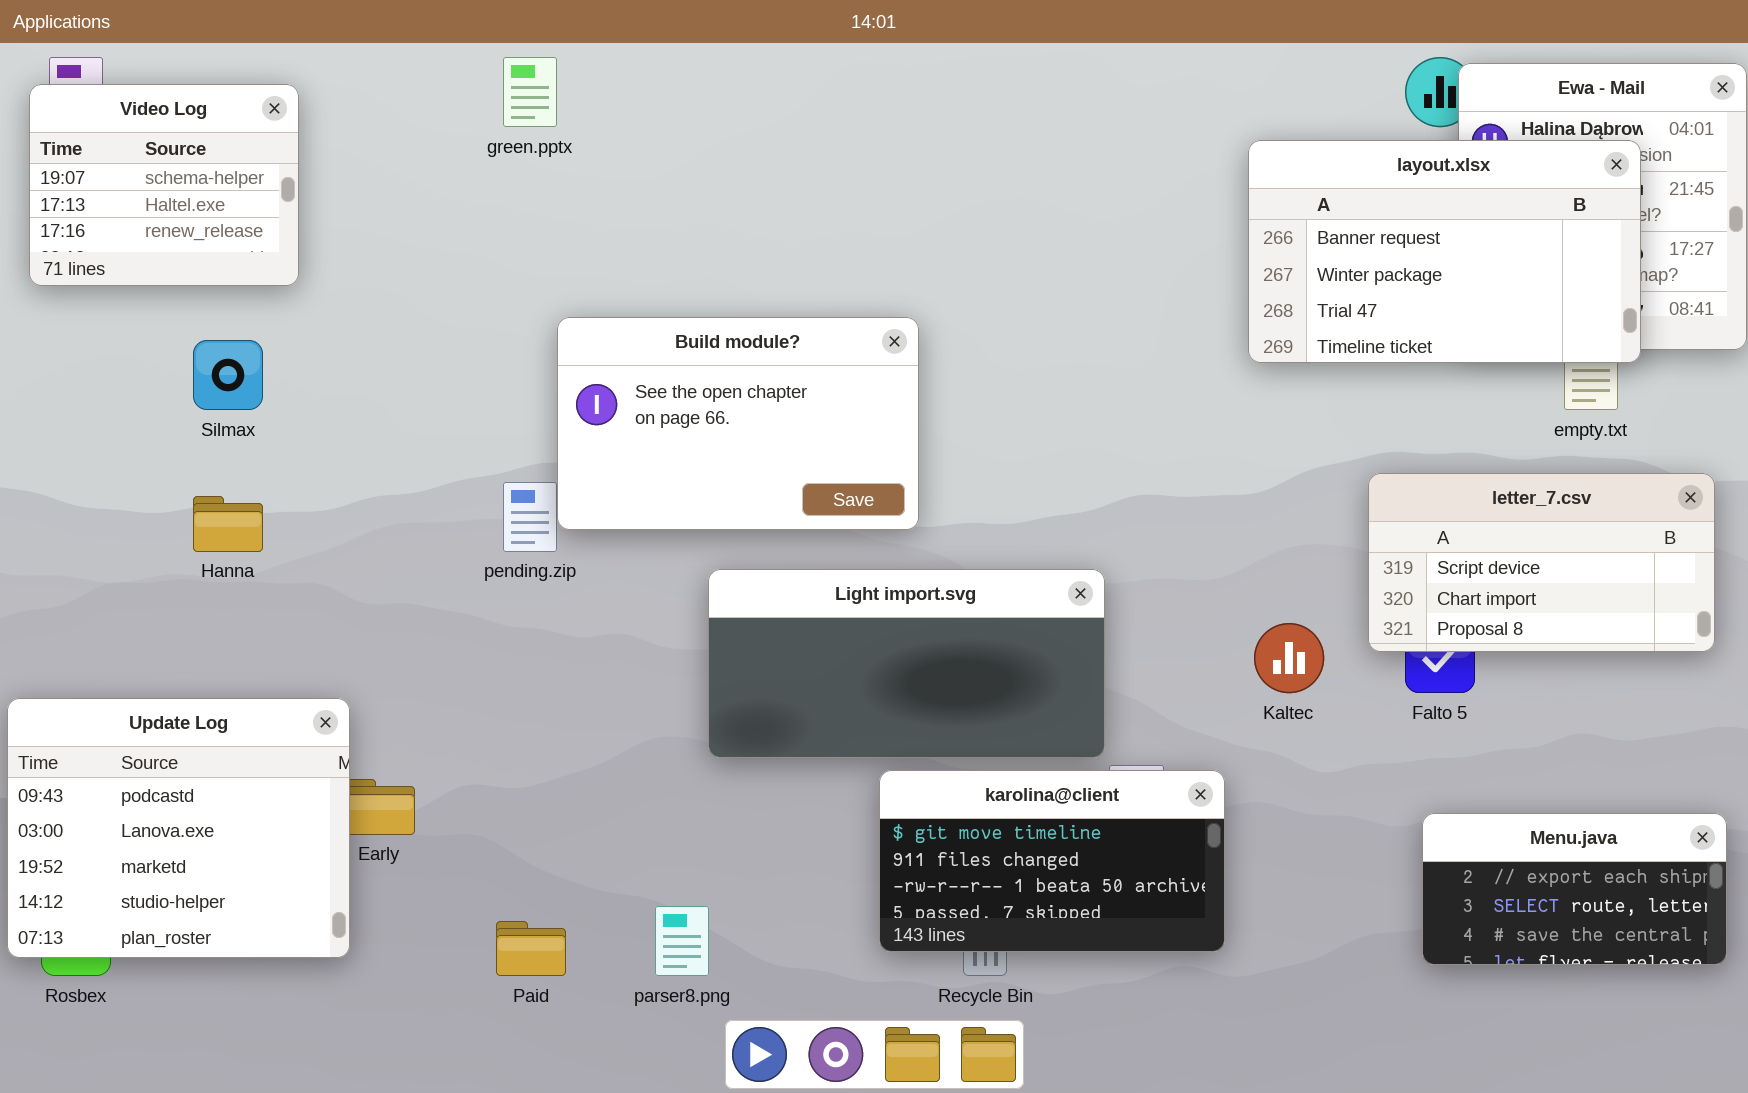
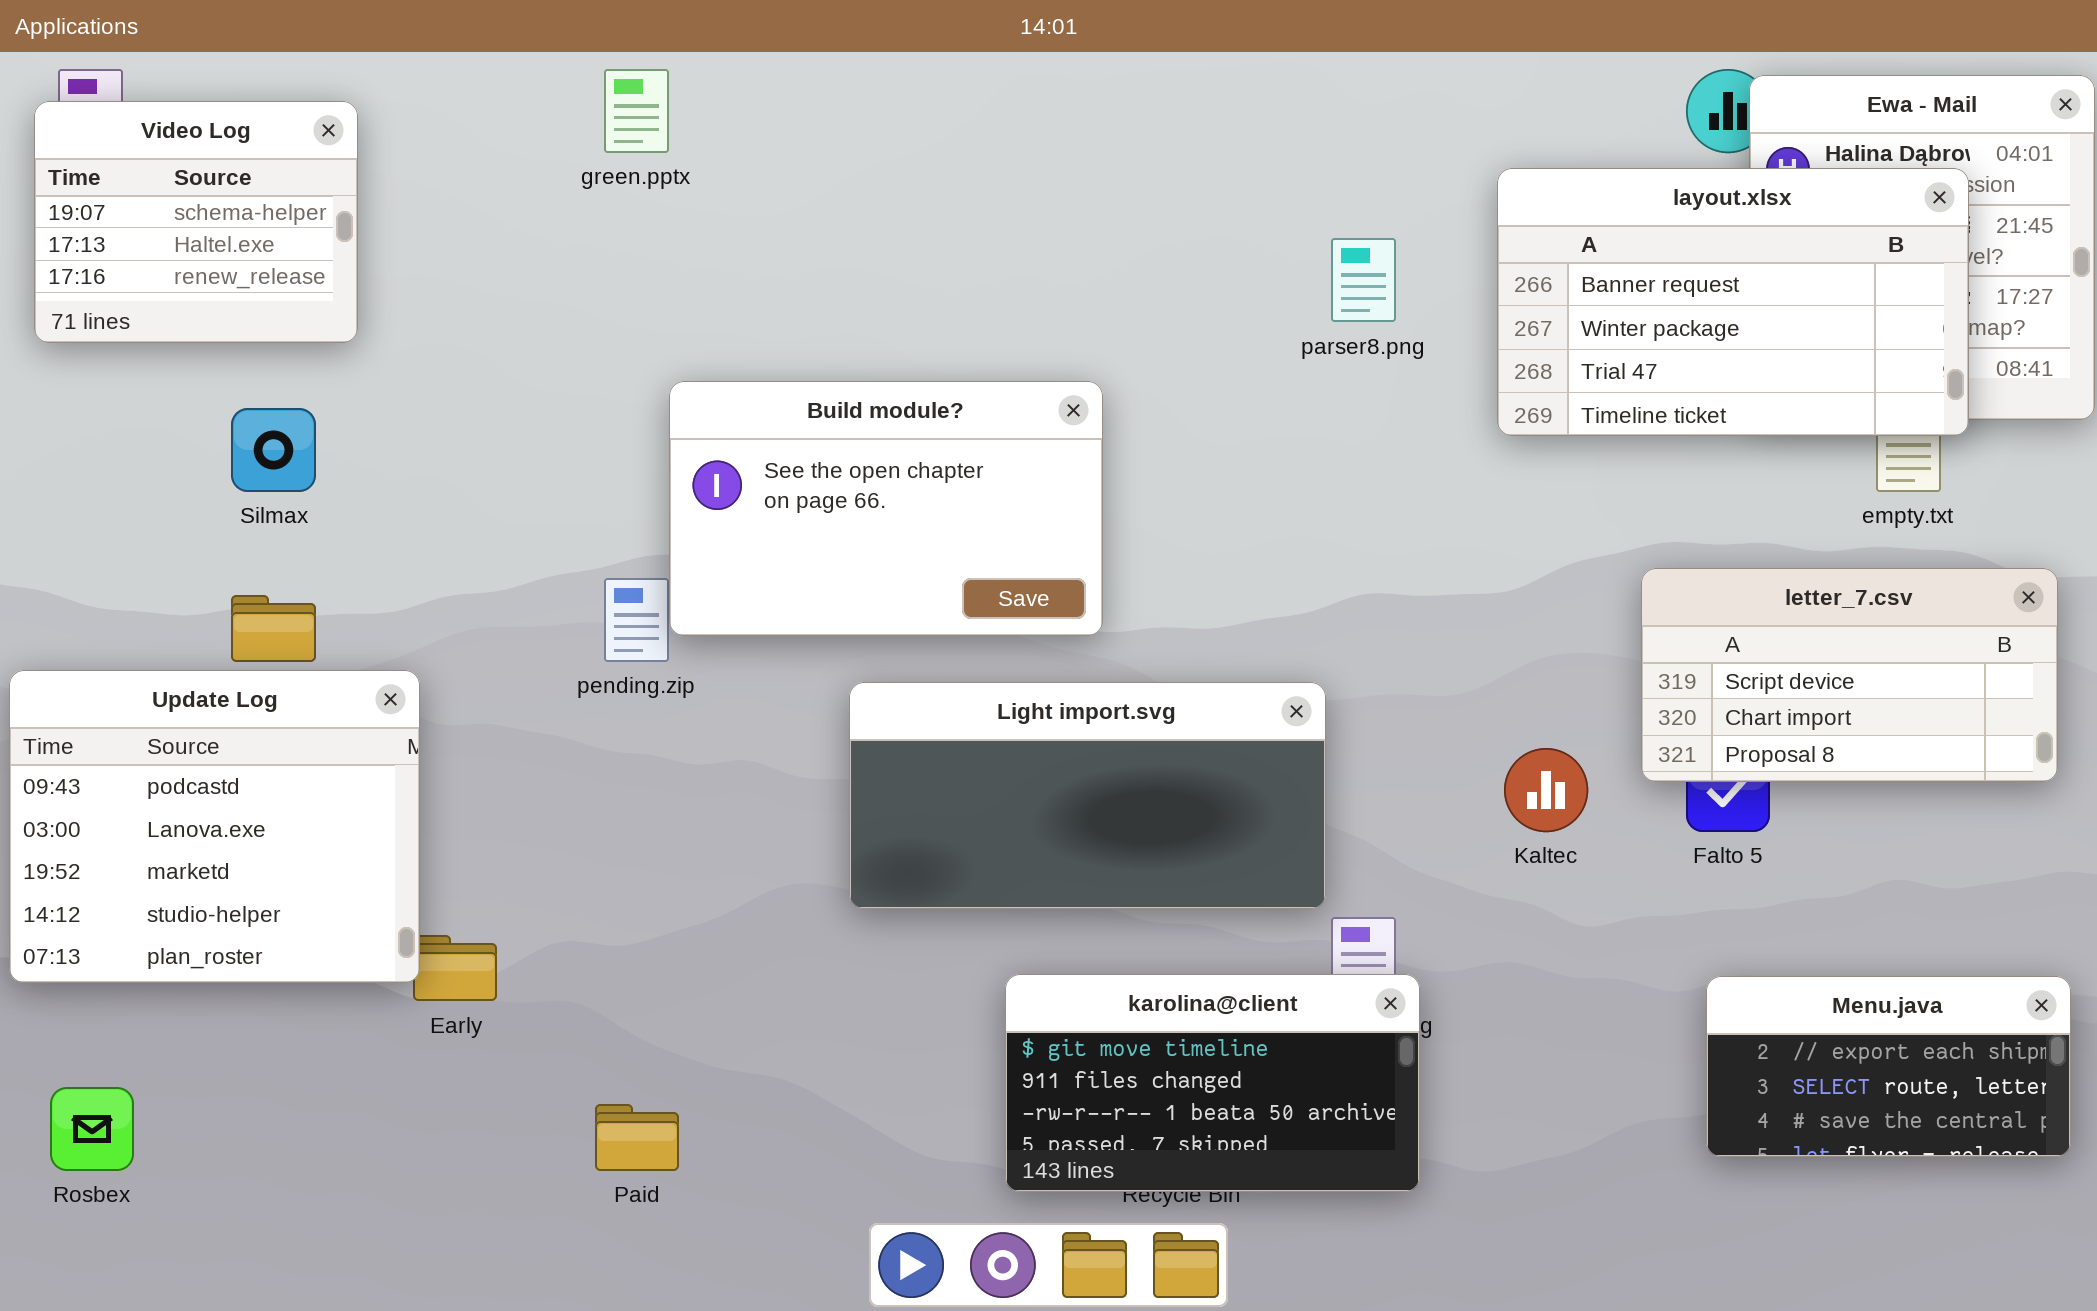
Update Log: [7,698,350,958] -> [9,670,420,983], moved
karolina@client: [879,770,1225,952] -> [1005,974,1420,1192], moved
parser8.png: [655,906,709,976] -> [1331,238,1396,322], moved

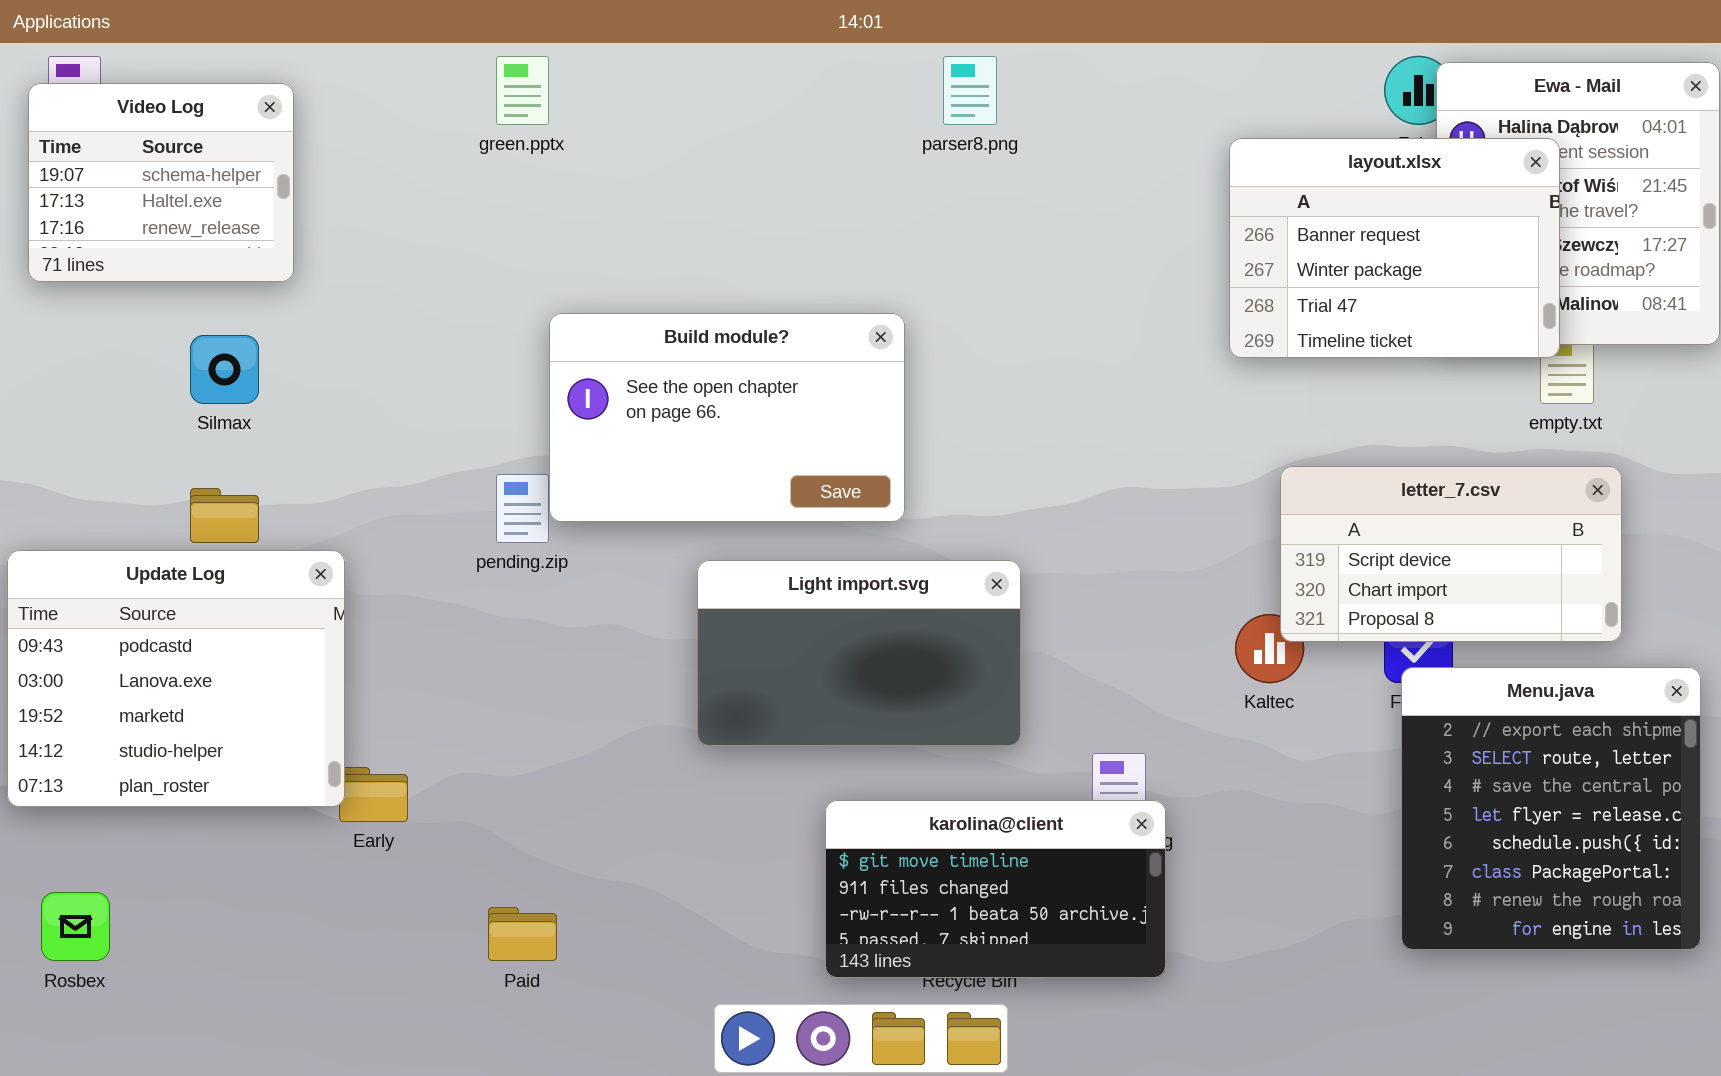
layout.xlsx: [1497,168,1969,436] -> [1229,138,1560,358], resized
parser8.png: [1331,238,1396,322] -> [943,56,997,125], moved
letter_7.csv: [1641,568,2058,782] -> [1280,466,1622,642], moved
Light import.svg: [849,682,1326,909] -> [697,560,1021,746], resized
Menu.java: [1706,976,2071,1157] -> [1401,667,1701,950], resized

